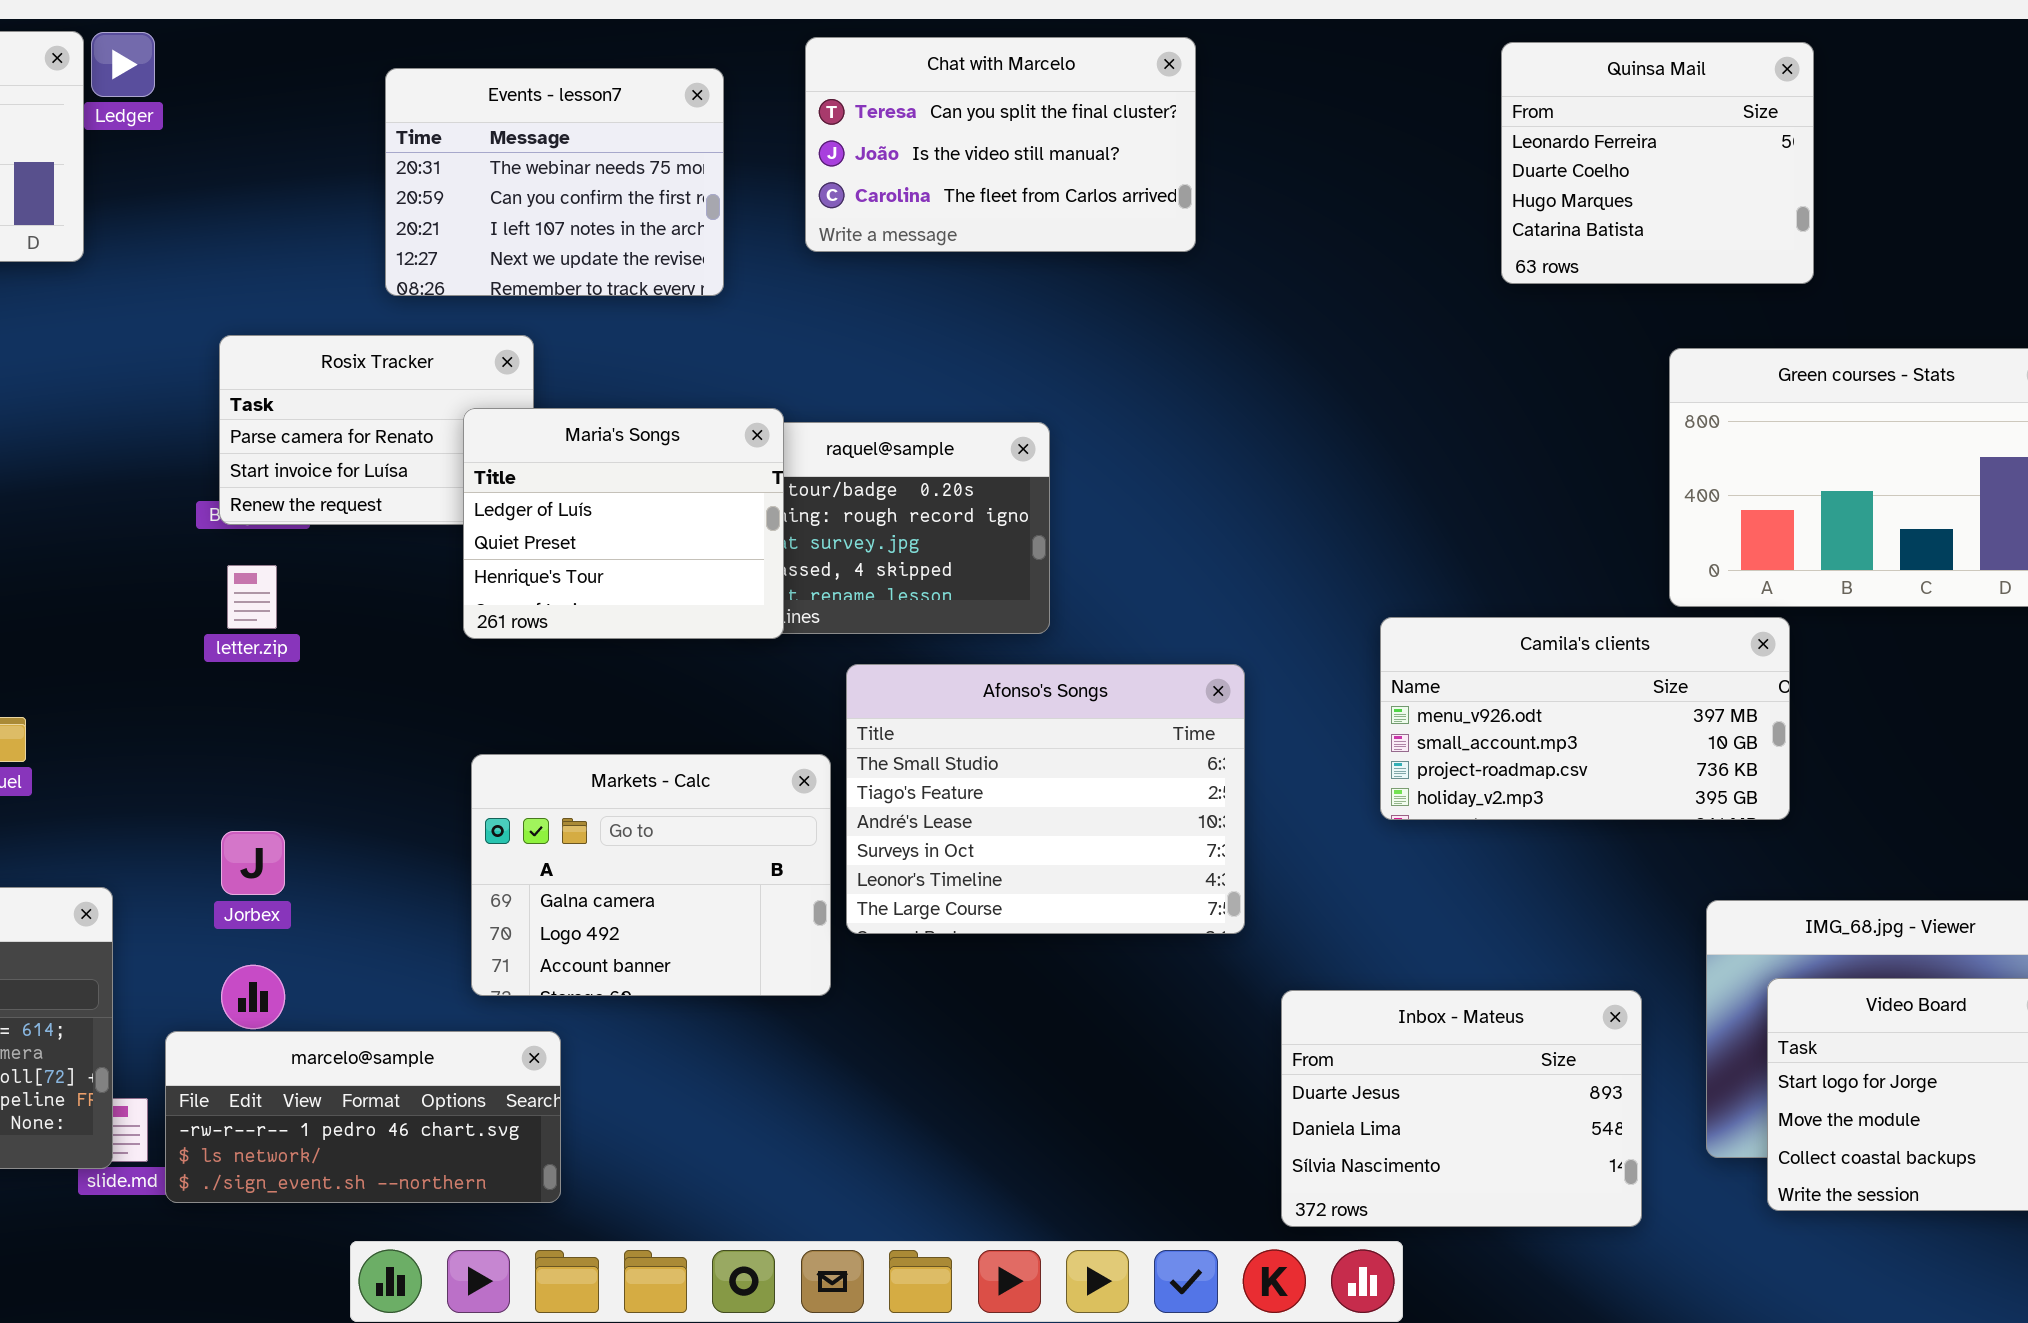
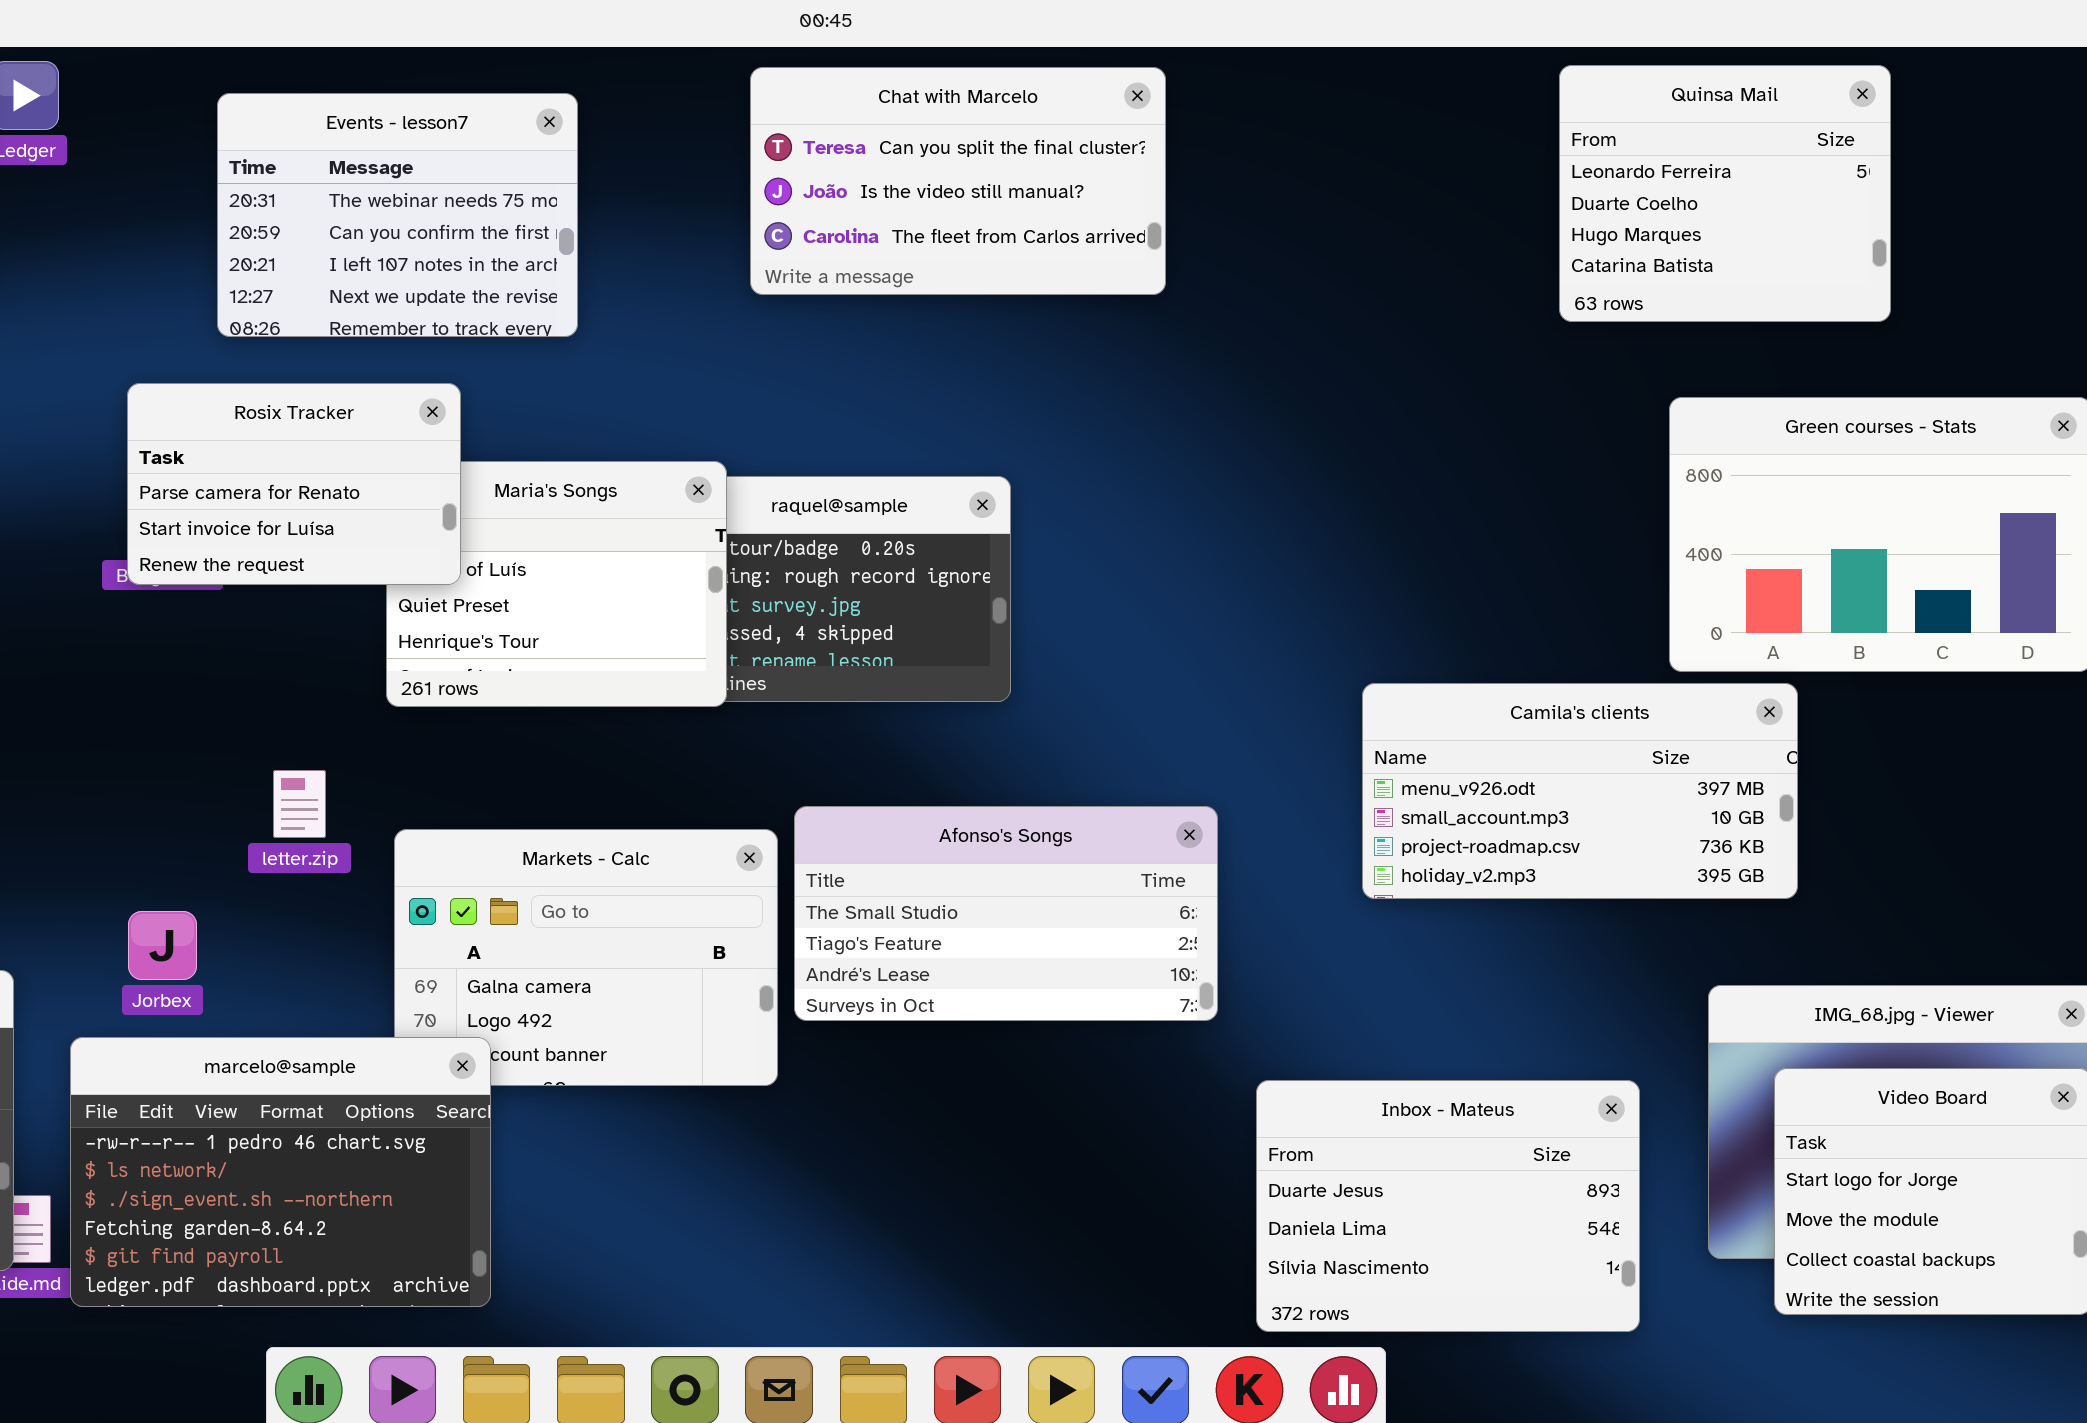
Quinsa Mail: [1501,42,1814,284] -> [1559,65,1891,322], moved
Events - lesson7: [385,68,724,296] -> [217,93,578,337], moved
Rosix Tracker: [219,335,534,525] -> [127,383,461,585], raised
letter.zip: [227,565,277,629] -> [273,770,326,838], moved
Afonso's Songs: [846,664,1245,934] -> [794,806,1218,1021], resized
marcelo@sample: [165,1031,561,1203] -> [70,1037,491,1307], resized

